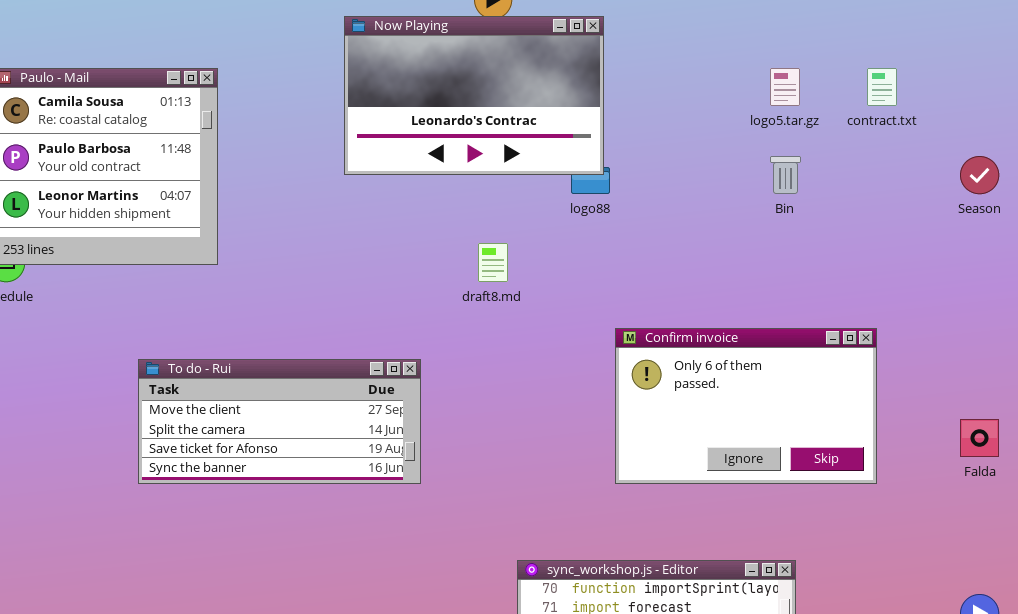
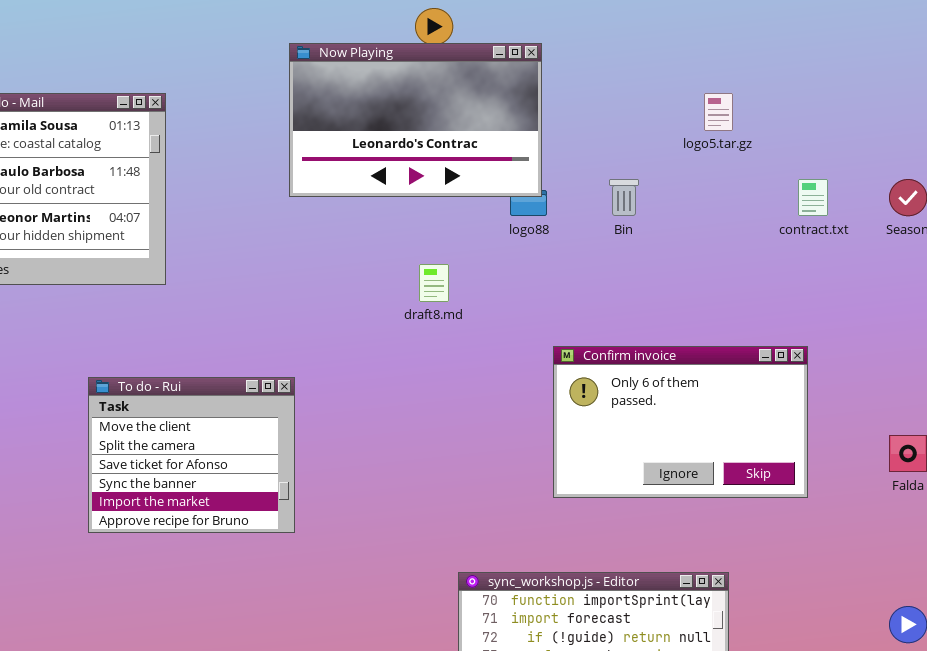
contract.txt: [867,68,897,106] -> [798,179,828,216], moved
Bin: [770,156,801,194] -> [609,179,639,216], moved
To do - Rui: [138,359,421,484] -> [88,377,295,533], resized

